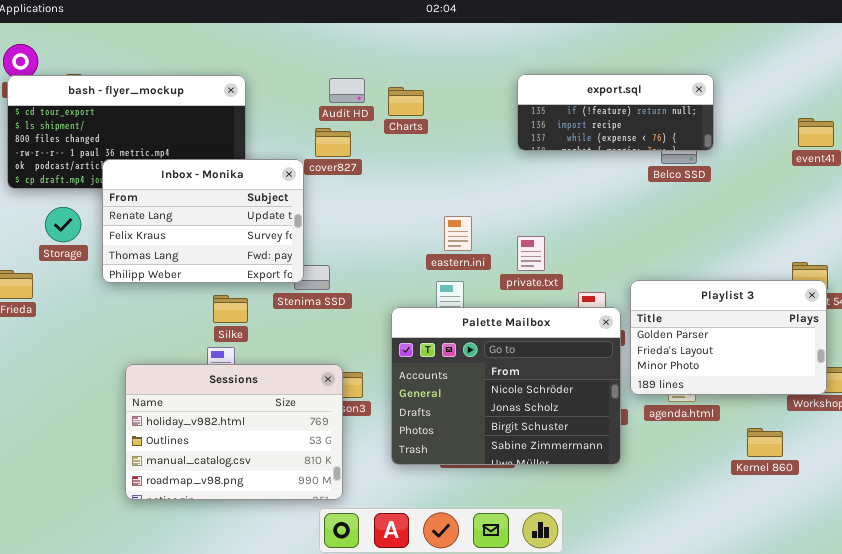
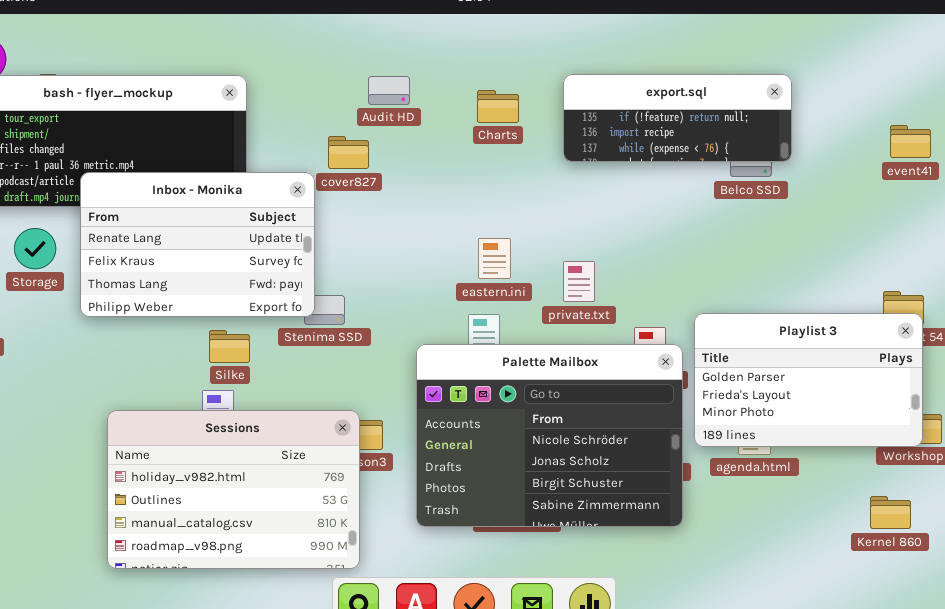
Audit HD: [329,78,365,103] -> [368,76,410,105], moved
Charts: [388,87,424,116] -> [477,90,519,123], moved
Kernel 860: [747,428,783,457] -> [870,496,911,529], moved

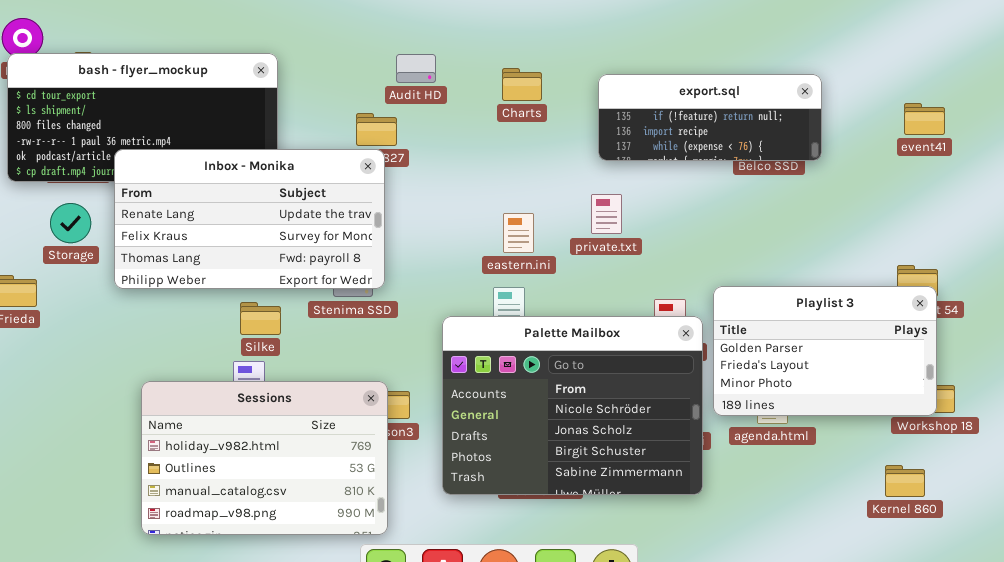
export.sql: [563,74,792,162] -> [598,74,822,161], moved
Inbox - Monika: [80,172,315,317] -> [114,149,385,289], resized
private.txt: [563,261,595,302] -> [591,194,622,234], moved

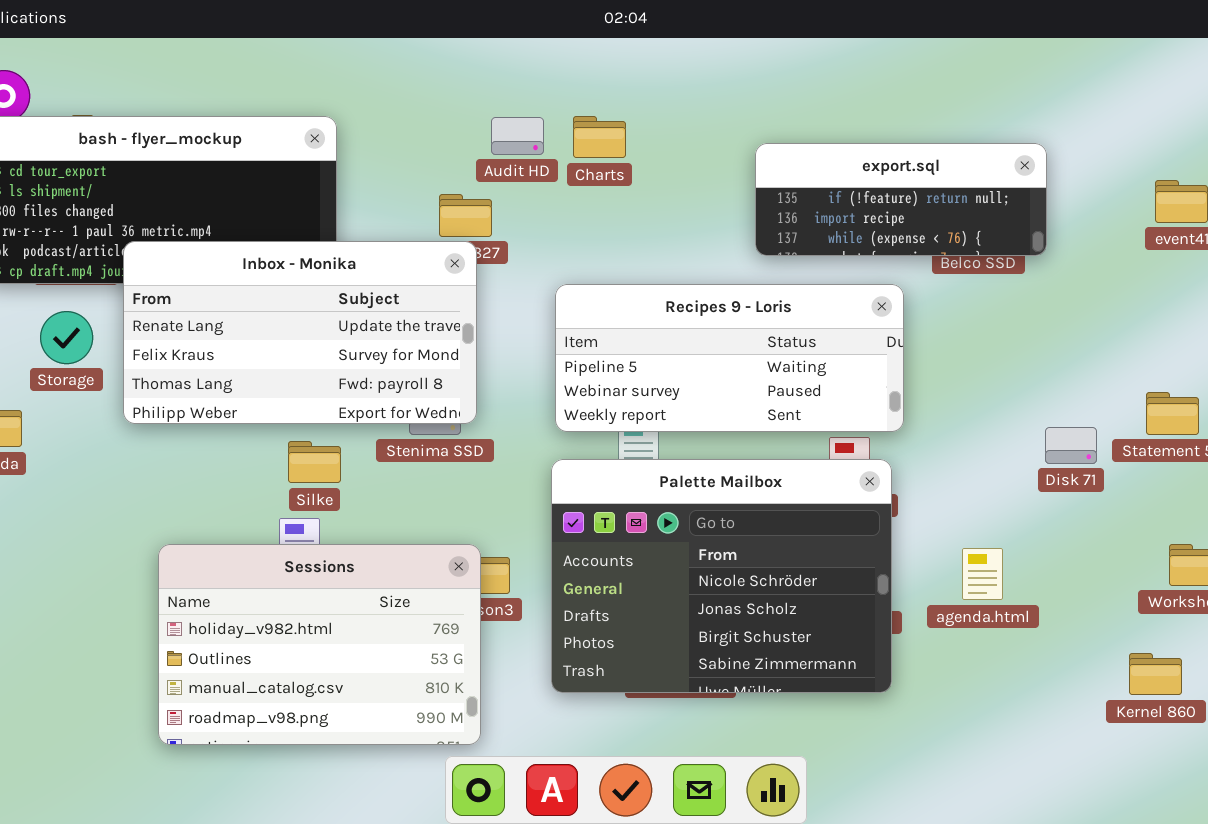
Charts: [502,68,542,101] -> [573,116,626,158], moved
Recipes 9 - Loris: none -> [555,284,904,432], opened
Playlist 3: [713,286,937,416] -> none, closed

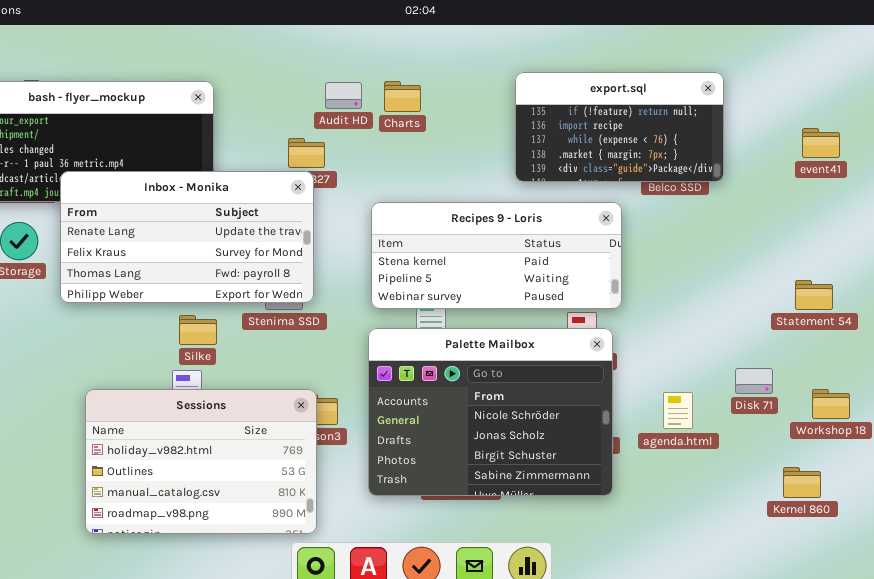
export.sql: [755,143,1047,256] -> [515,72,724,182], resized
Recipes 9 - Loris: [555,284,904,432] -> [371,202,622,309], scrolled up 1 row
Disk 71: [1045,427,1097,464] -> [735,368,773,394], moved

